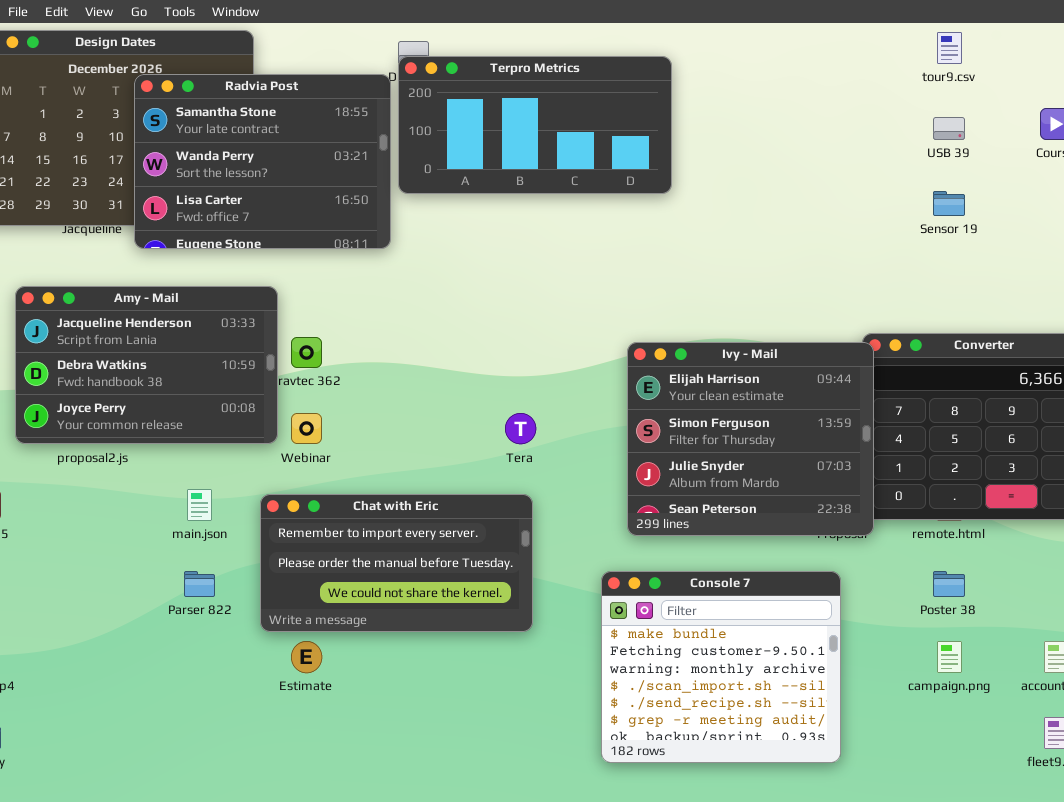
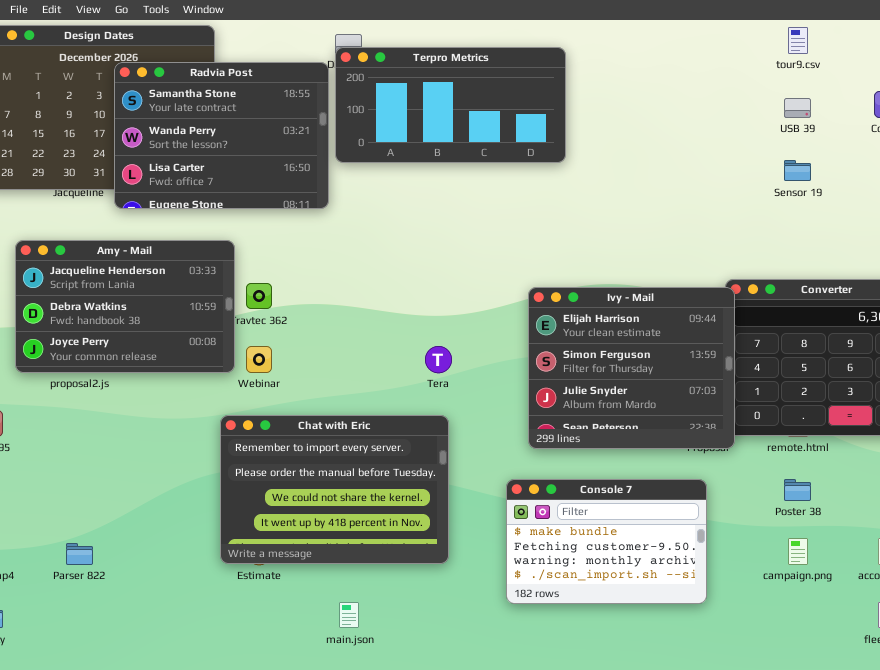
main.json: [187,489,212,521] -> [339,602,359,628], moved
Chat with Eric: [260,494,533,632] -> [220,415,449,564], resized
Console 7: [601,571,841,763] -> [506,479,707,604], resized
Parser 822: [184,571,215,597] -> [66,543,93,565], moved

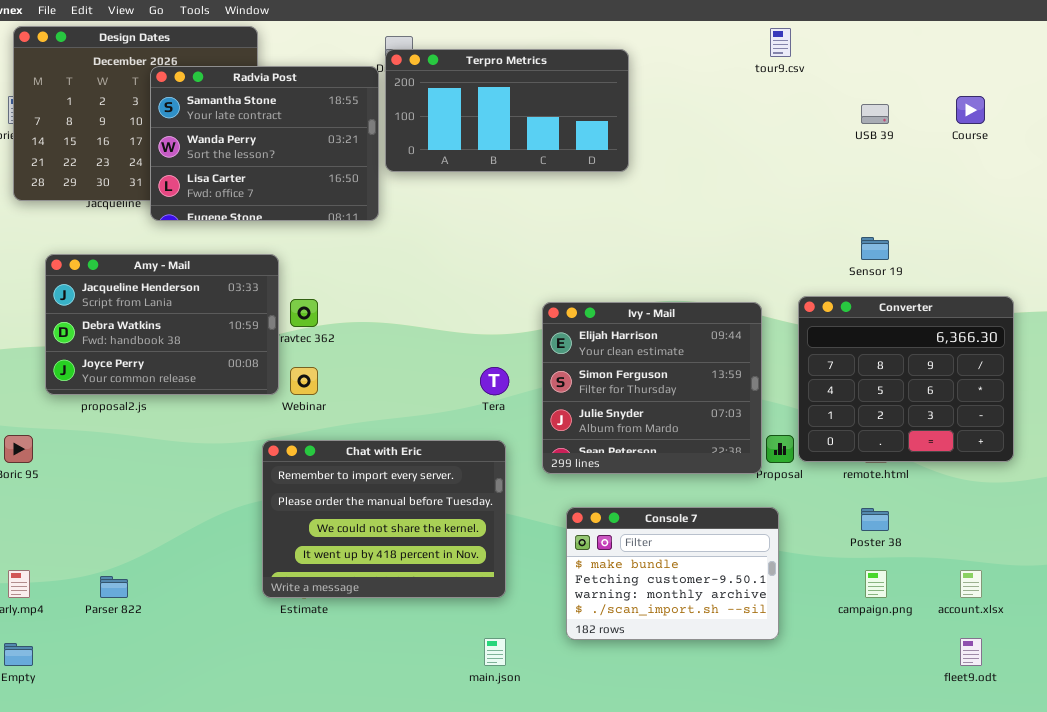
tour9.csv: [788,27,808,54] -> [770,28,791,57], moved
Sensor 19: [784,160,811,181] -> [861,237,889,260], moved
Ivy - Mail: [528,287,735,449] -> [542,302,762,474], moved
main.json: [339,602,359,628] -> [484,638,506,666], moved

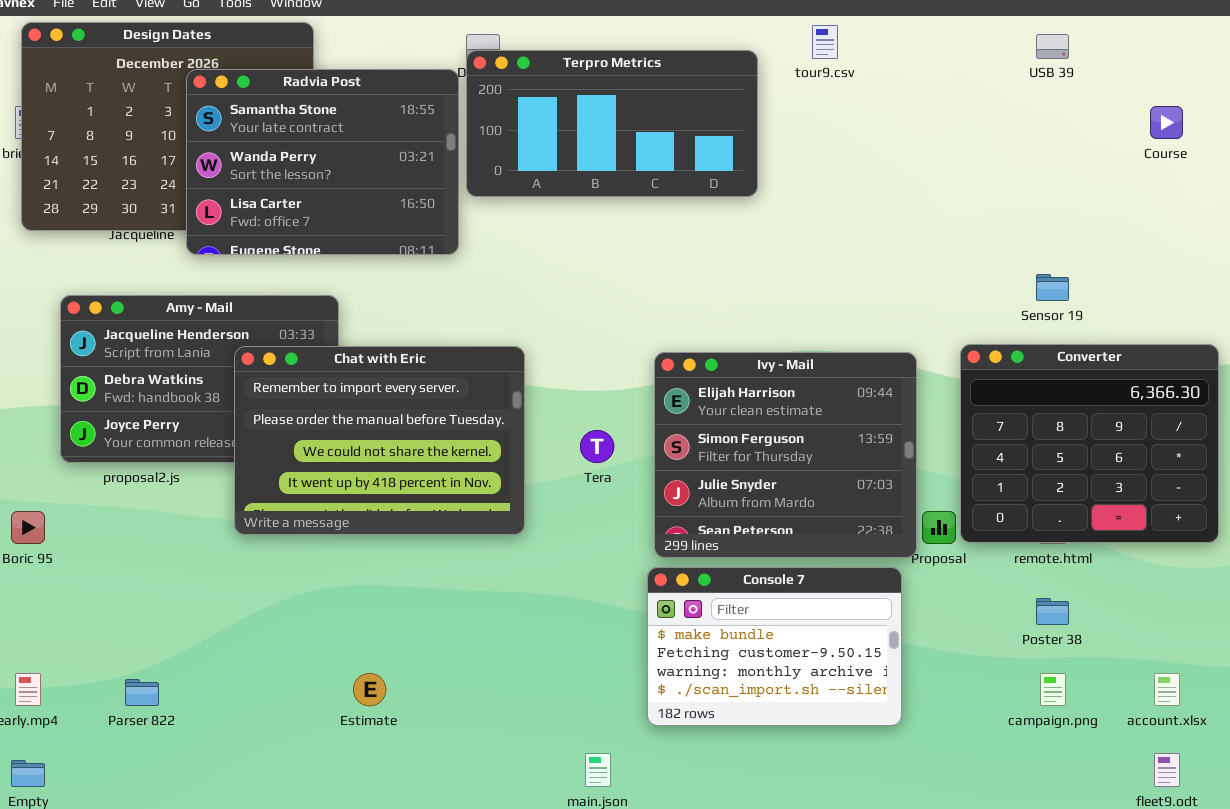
tour9.csv: [770,28,791,57] -> [812,25,838,59], moved
USB 39: [861,104,889,124] -> [1036,34,1069,59], moved
Chat with Eric: [262,440,506,598] -> [234,346,525,535], moved
Console 7: [566,507,779,640] -> [647,567,902,726], moved

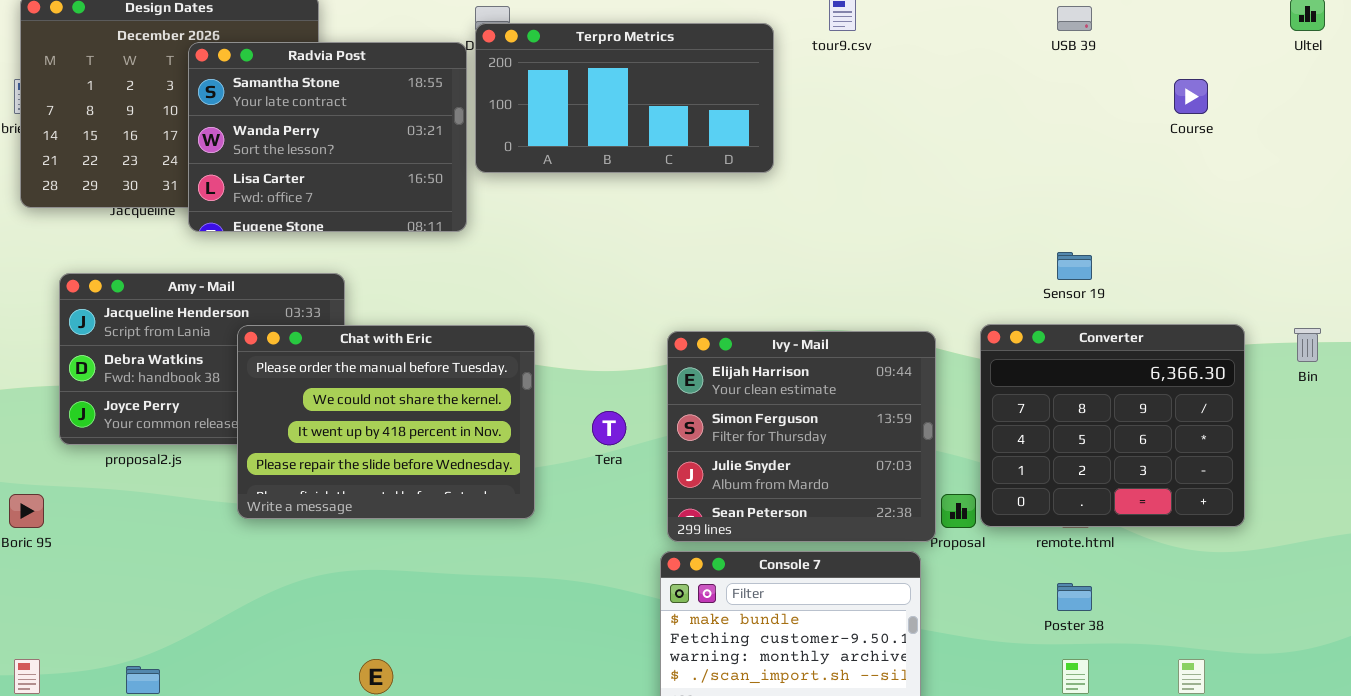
Chat with Eric: [234,346,525,535] -> [237,325,535,519], scrolled down 1 row

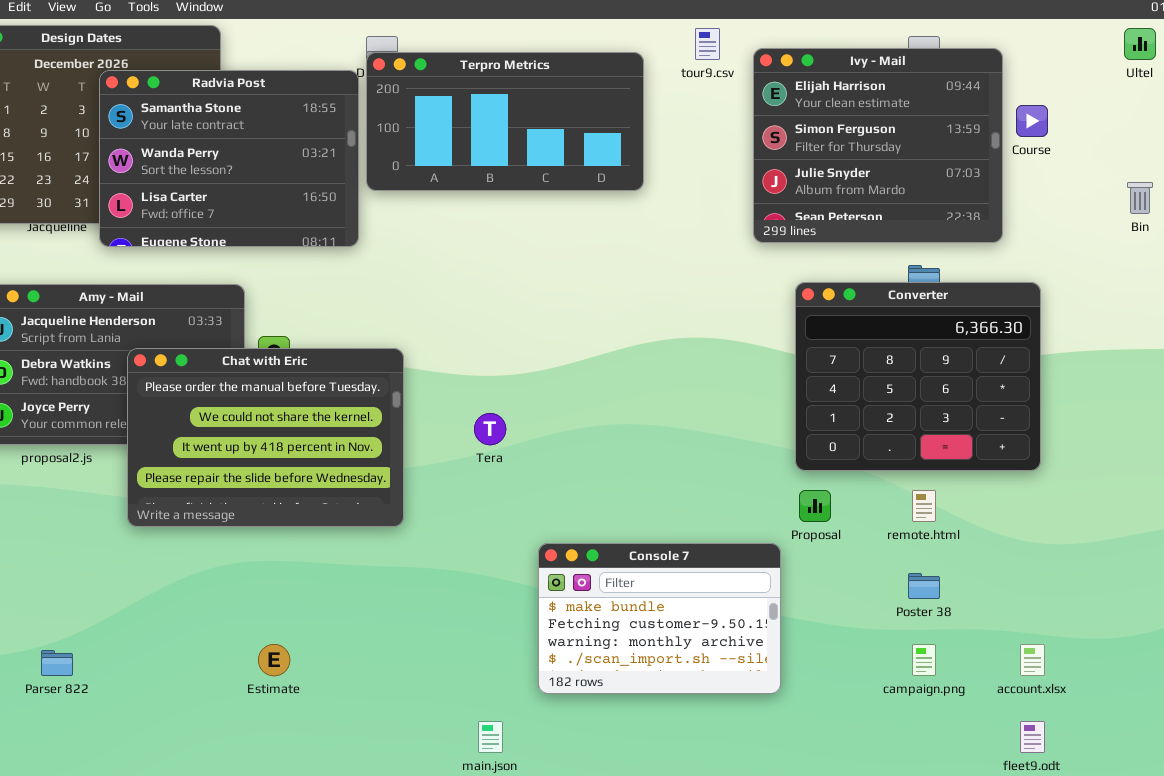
Converter: [980,324,1245,527] -> [795,282,1041,471], moved
Chat with Eric: [237,325,535,519] -> [127,348,404,527], moved
Bin: [1294,328,1321,362] -> [1127,182,1153,214], moved
Ivy - Mail: [667,331,936,542] -> [753,48,1003,243], moved

